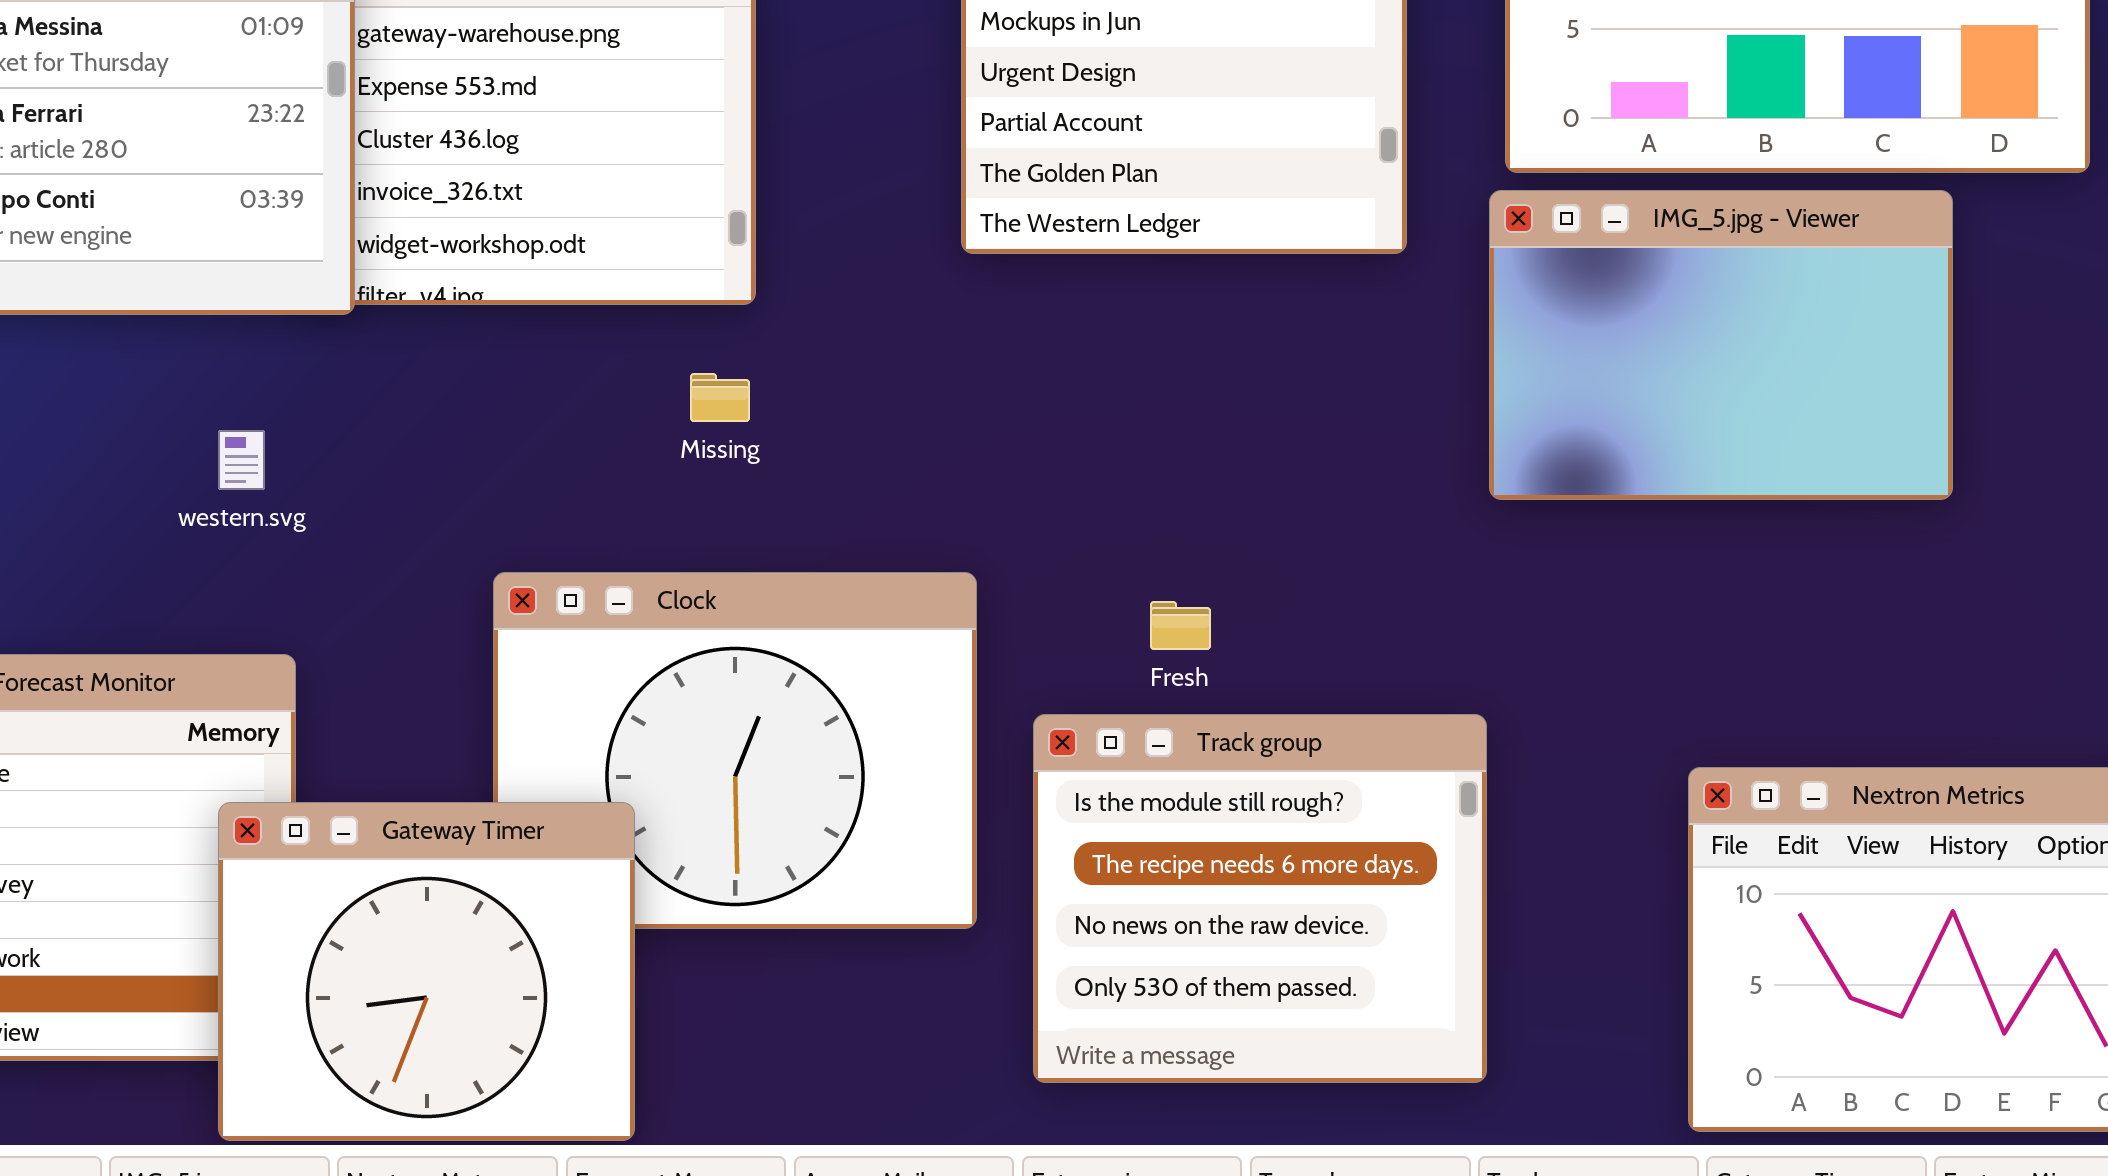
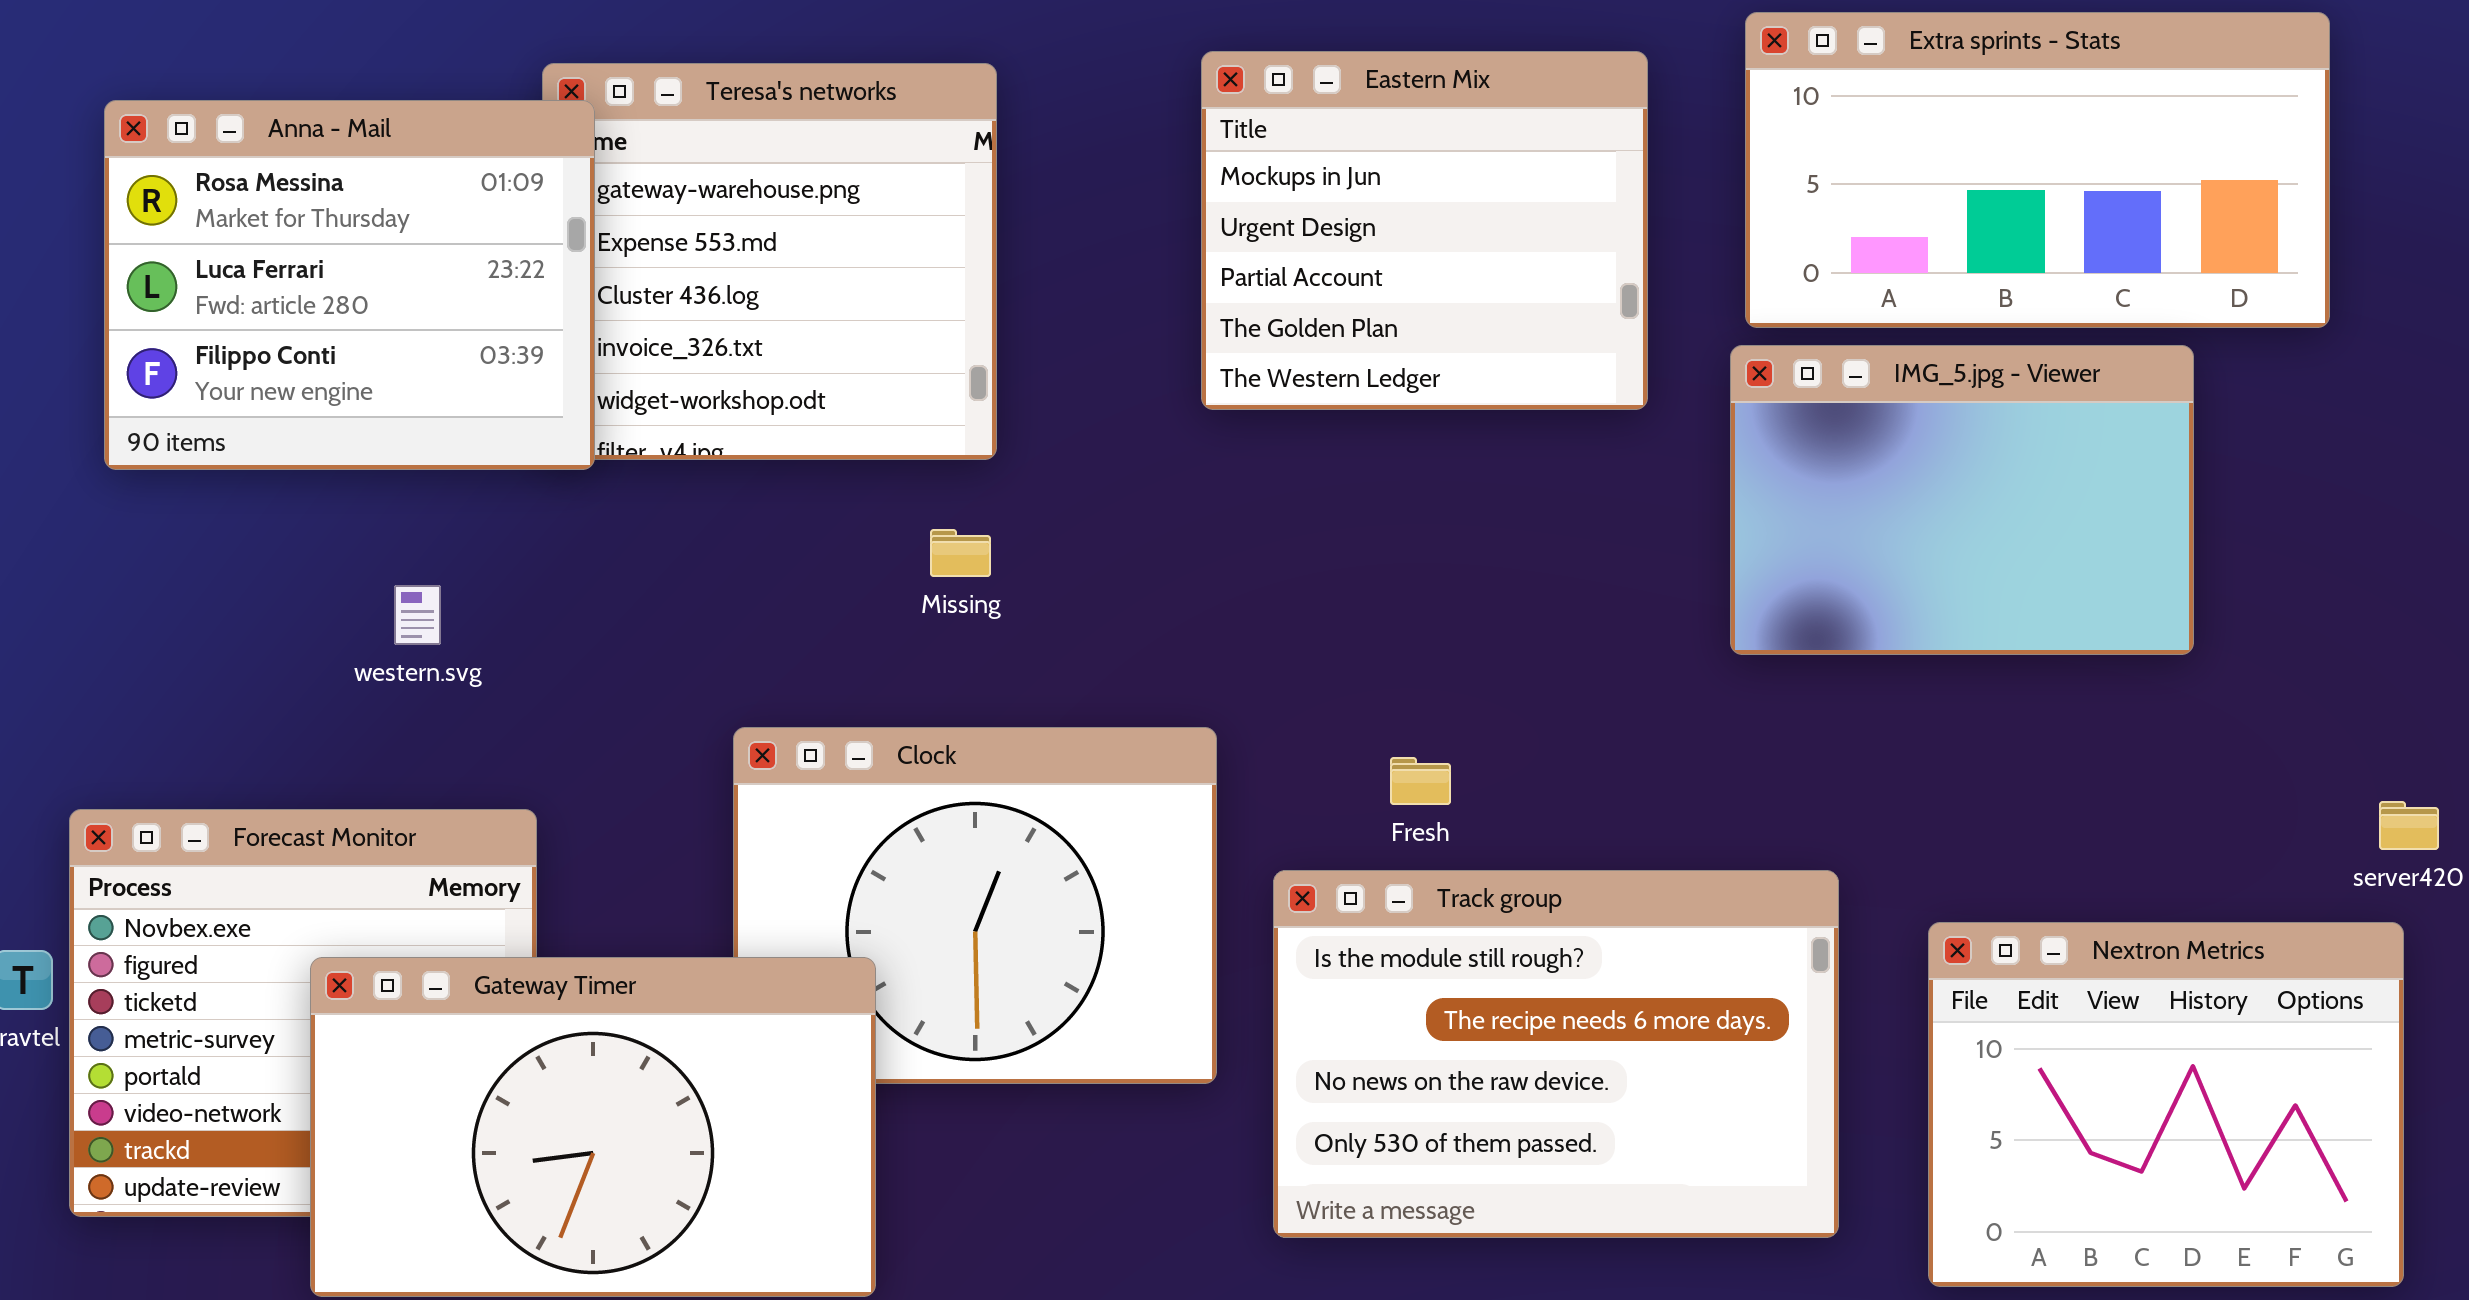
western.svg: [218,430,265,490] -> [394,585,441,645], moved
Track group: [1033,714,1487,1083] -> [1273,870,1839,1238], resized
Gateway Timer: [218,802,635,1141] -> [310,957,876,1297], resized

